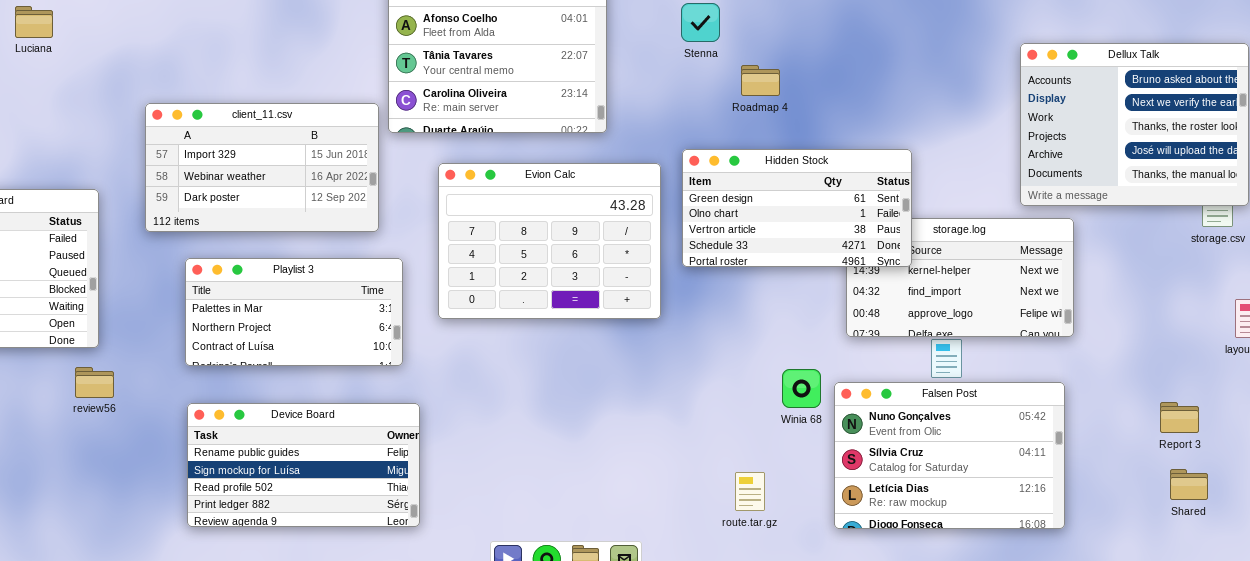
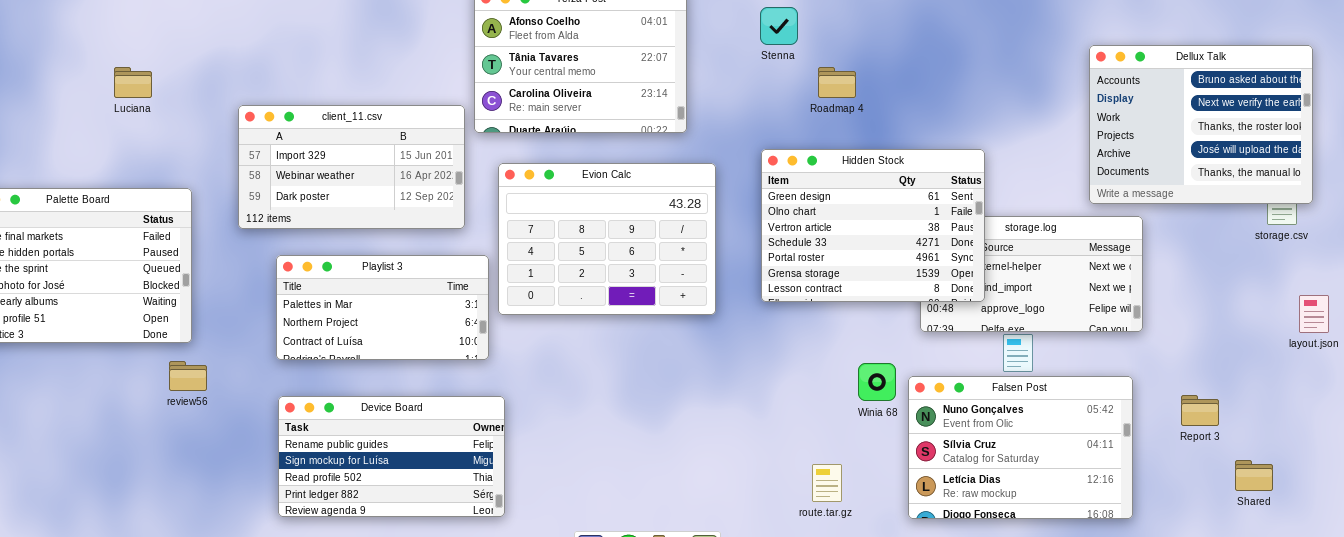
Luciana: [15,6,53,38] -> [114,67,152,98], moved
Hidden Stock: [682,149,912,267] -> [761,149,985,302], resized
Evion Calc: [438,163,661,319] -> [498,163,716,315], moved
Report 3: [1160,402,1199,433] -> [1181,395,1219,426], moved

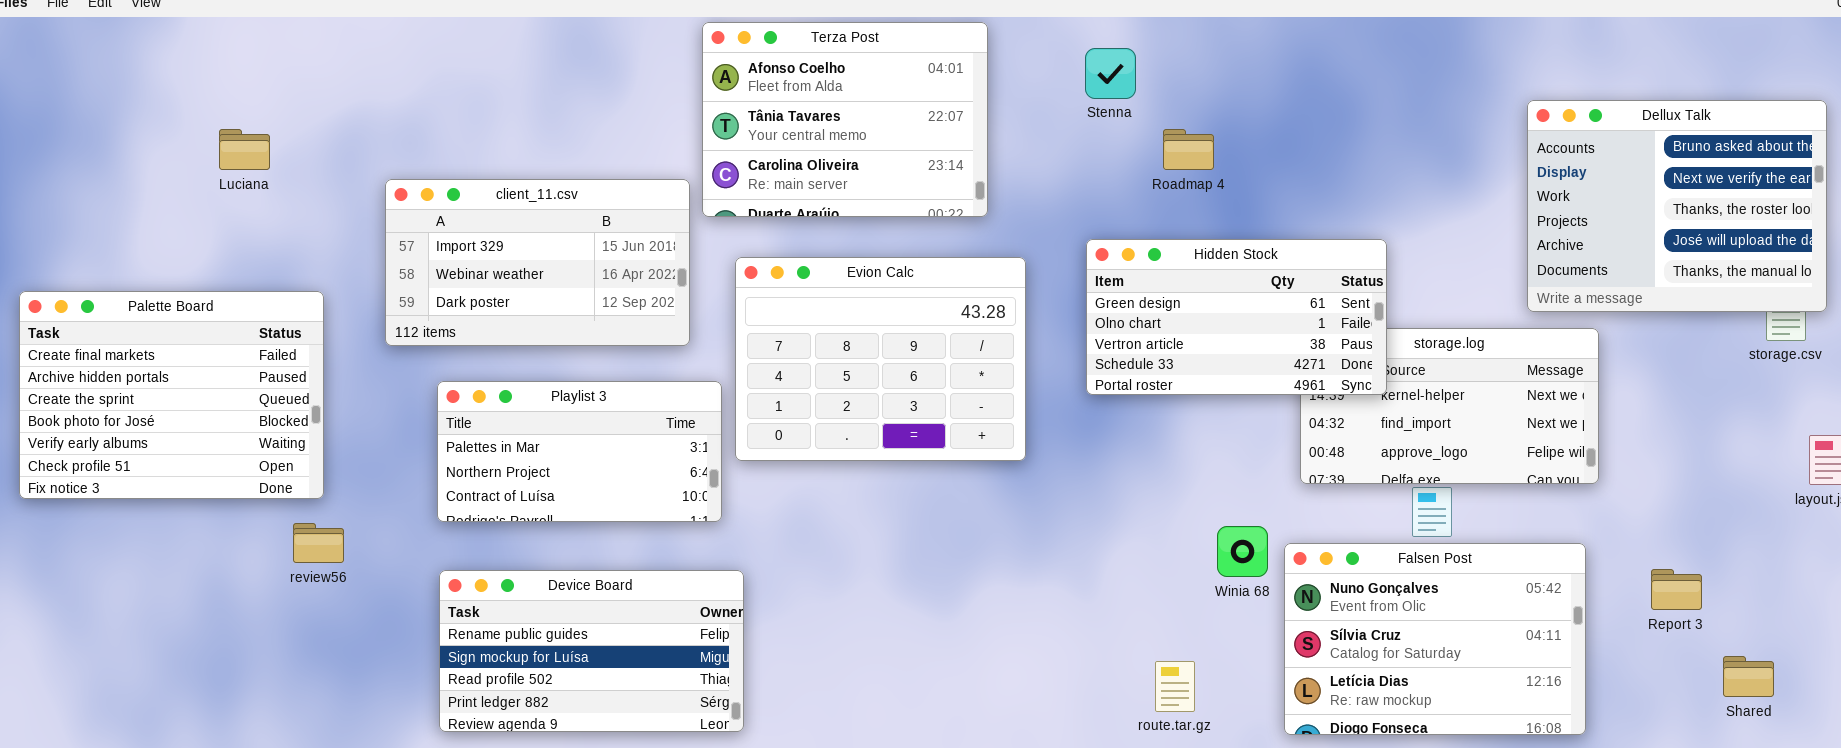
Hidden Stock: [761,149,985,302] -> [1086,239,1387,395], resized

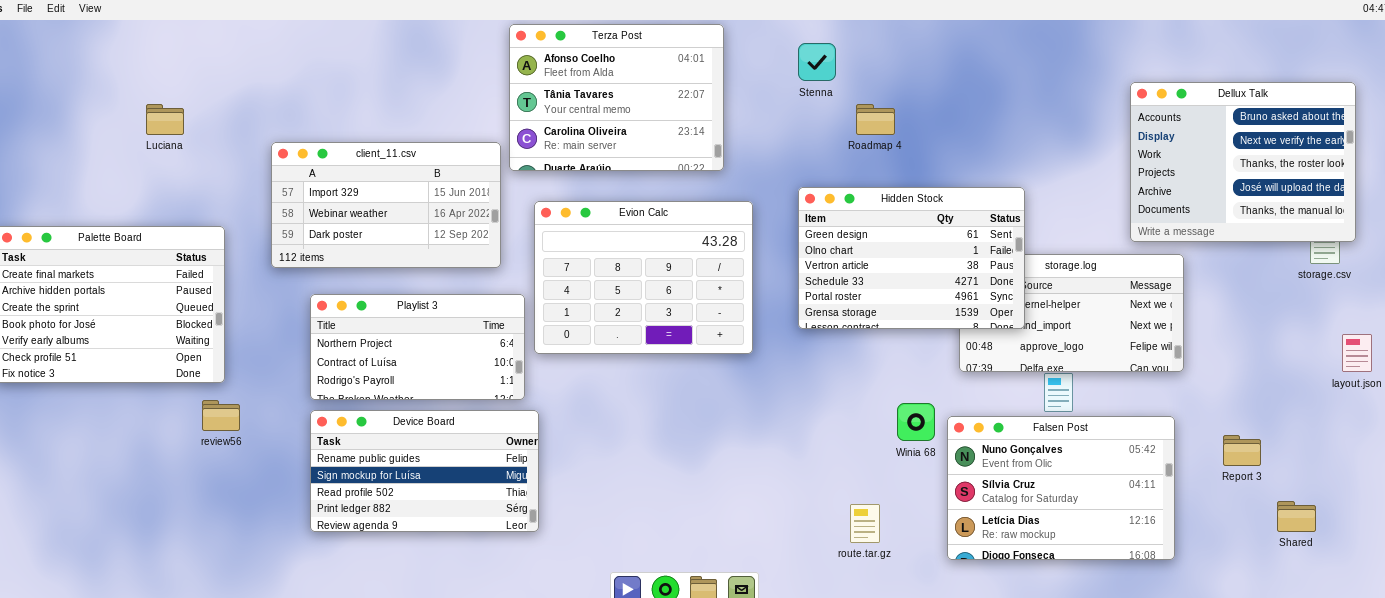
Hidden Stock: [1086,239,1387,395] -> [798,187,1025,329], resized
Playlist 3: [437,381,722,522] -> [310,294,525,400], scrolled down 1 row
Device Board: [439,570,744,732] -> [310,410,539,532], moved

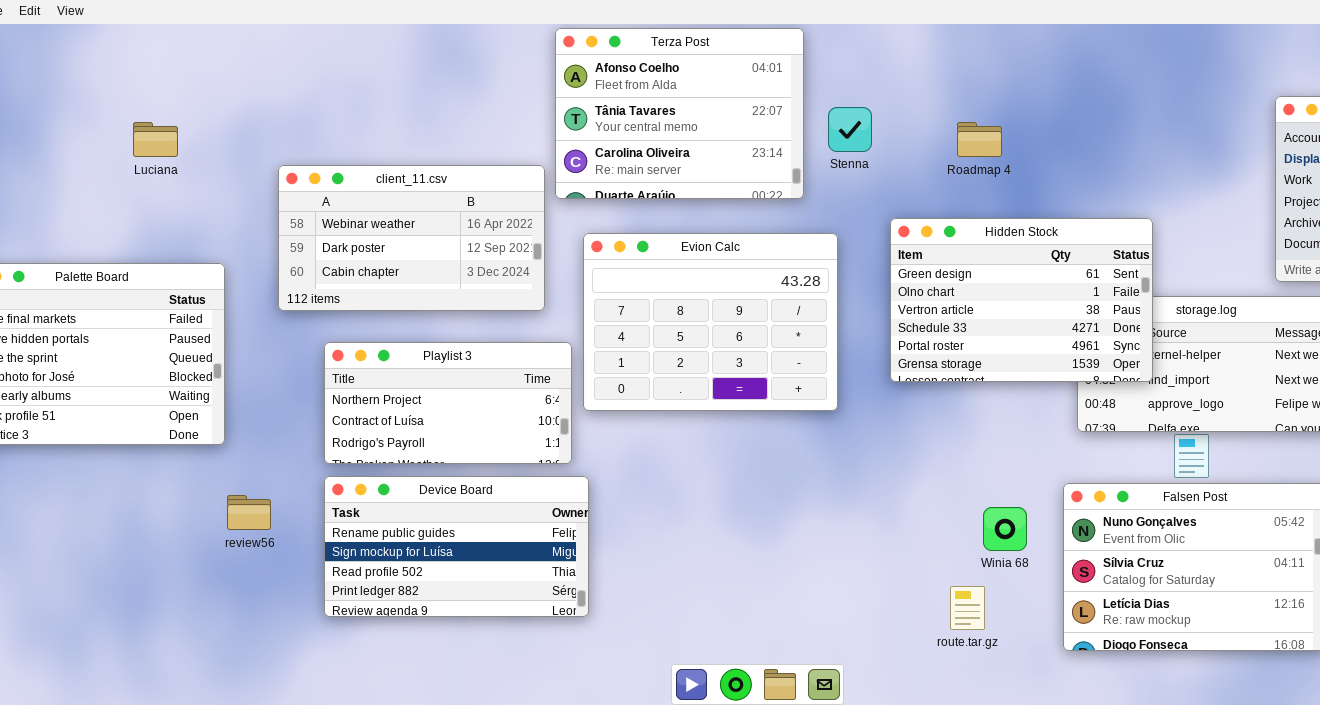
Stenna: [798,43,836,81] -> [828,107,872,152], moved
client_11.csv: [271,142,501,268] -> [278,165,545,311], scrolled down 1 row
review56: [202,400,240,431] -> [227,495,271,530], moved
Winia 68: [897,403,935,441] -> [983,507,1027,551], moved

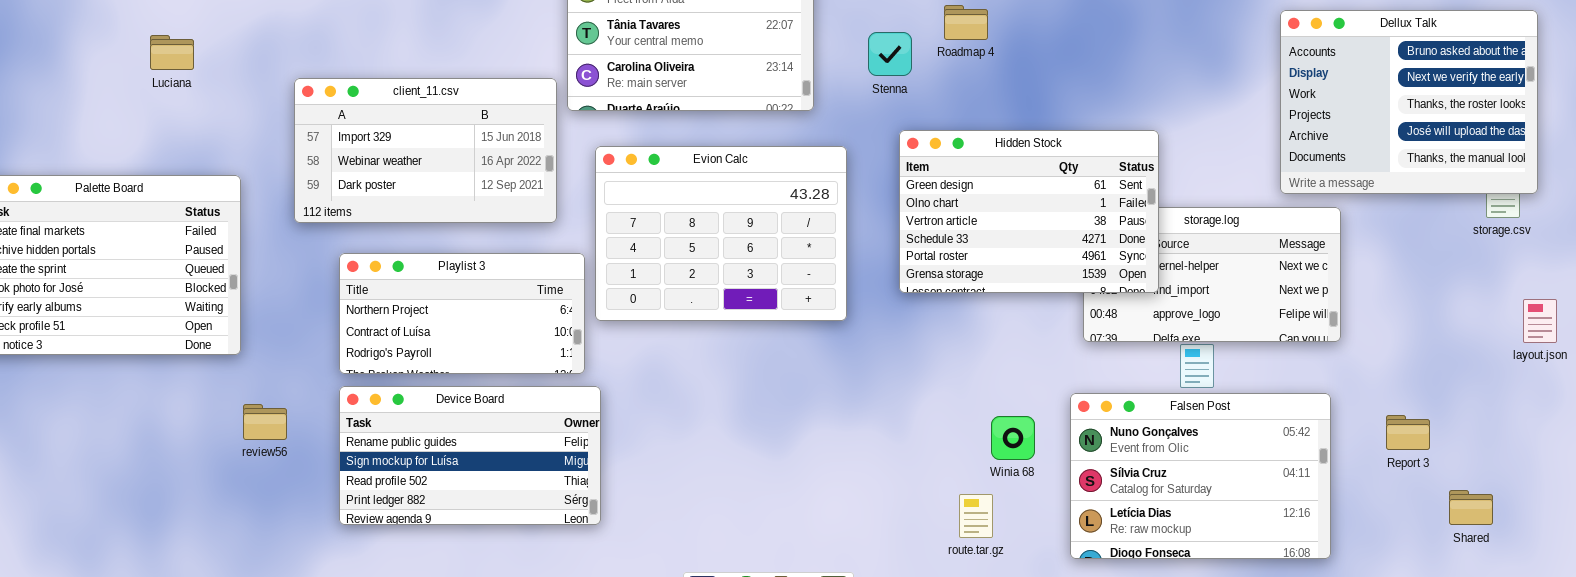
Stenna: [828,107,872,152] -> [868,32,912,76], moved
Roadmap 4: [957,122,1002,157] -> [944,5,988,40], moved
client_11.csv: [278,165,545,311] -> [294,78,557,223], scrolled up 1 row

